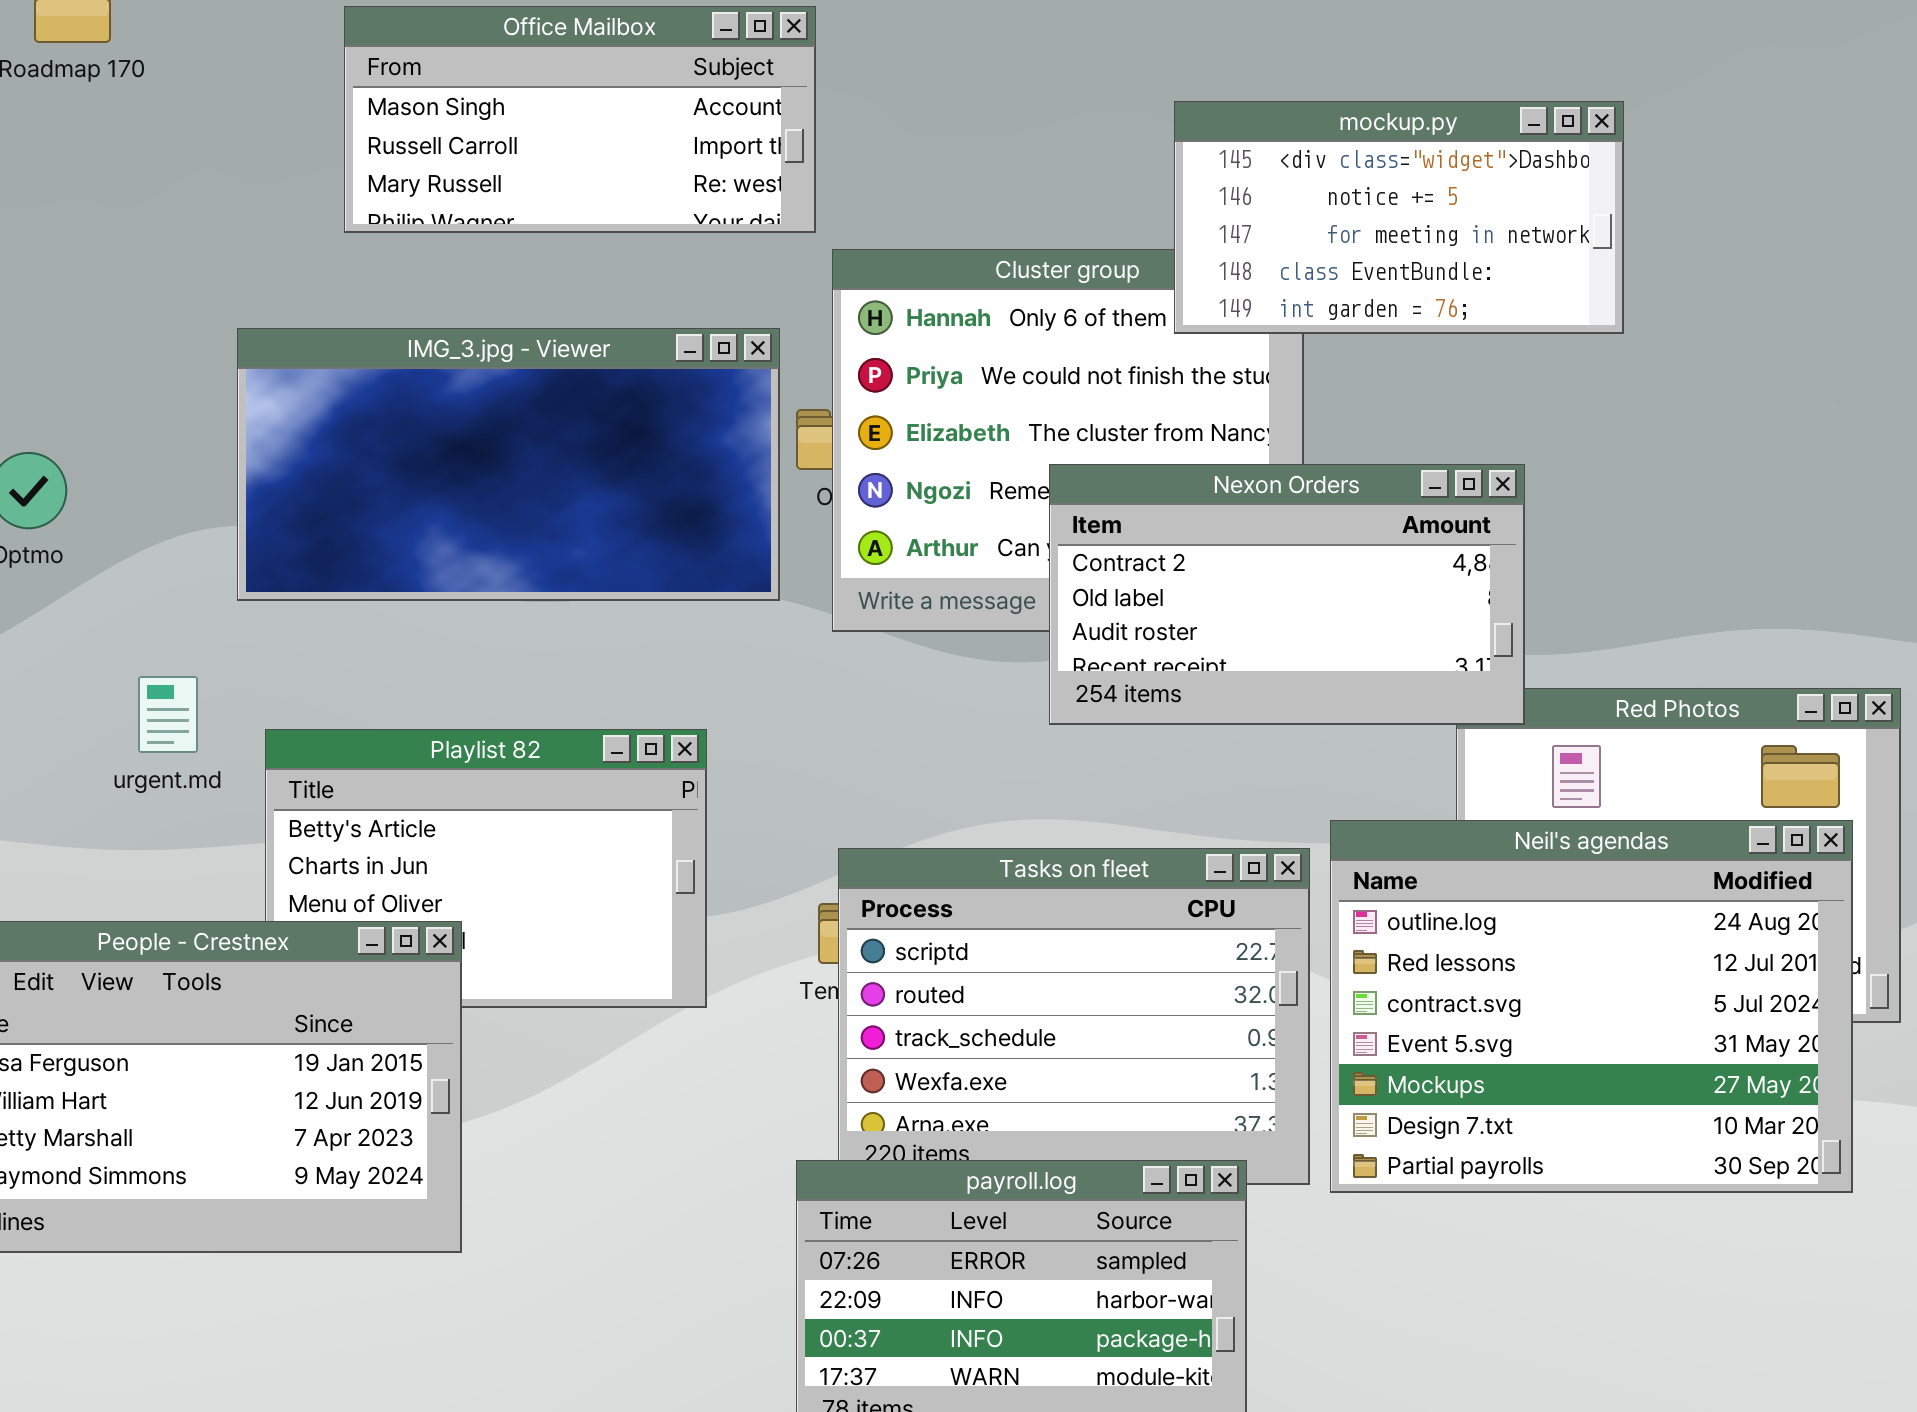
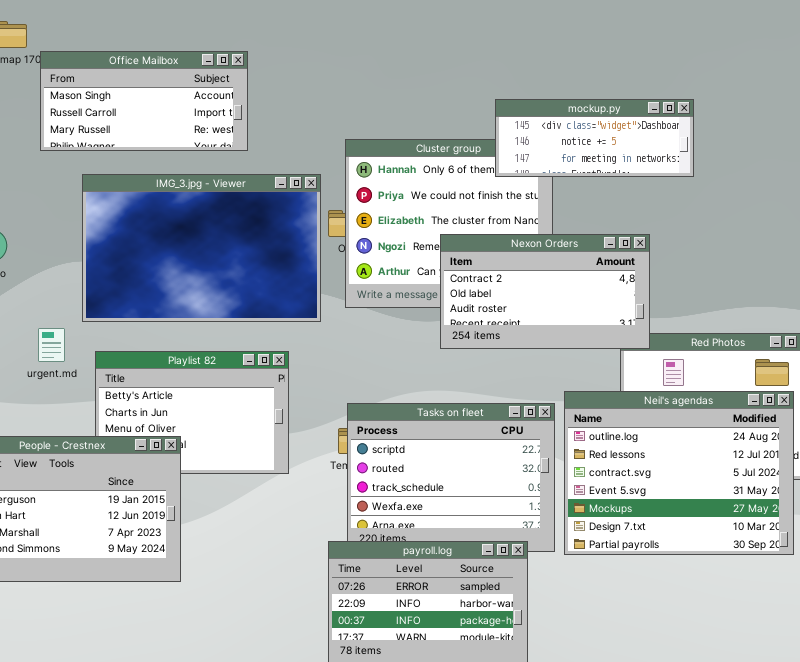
Office Mailbox: [344,6,816,233] -> [40,51,248,151], moved
mockup.py: [1174,101,1624,334] -> [495,99,694,177], resized
IMG_3.jpg - Viewer: [237,328,780,601] -> [82,174,321,322], resized

